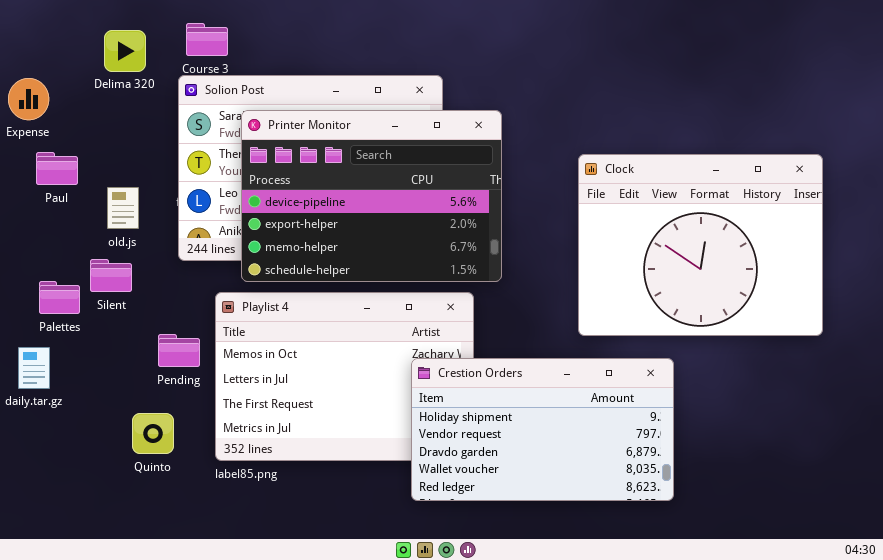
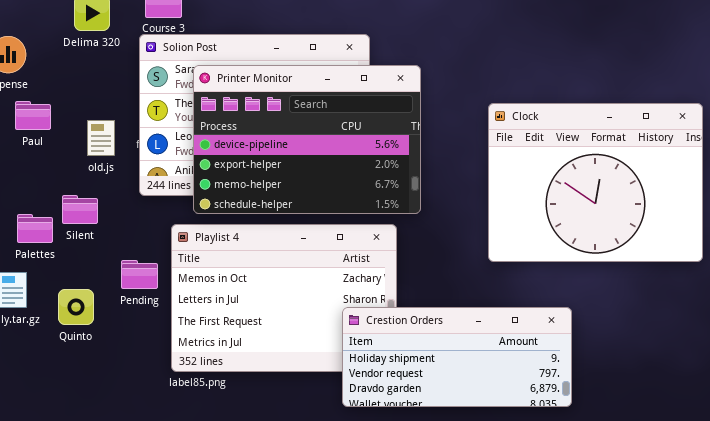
old.js: [107,187,139,229] -> [87,120,115,156], moved
Crestion Orders: [411,358,674,501] -> [342,307,572,407], resized
Quinto: [132,413,174,454] -> [58,289,94,325], moved

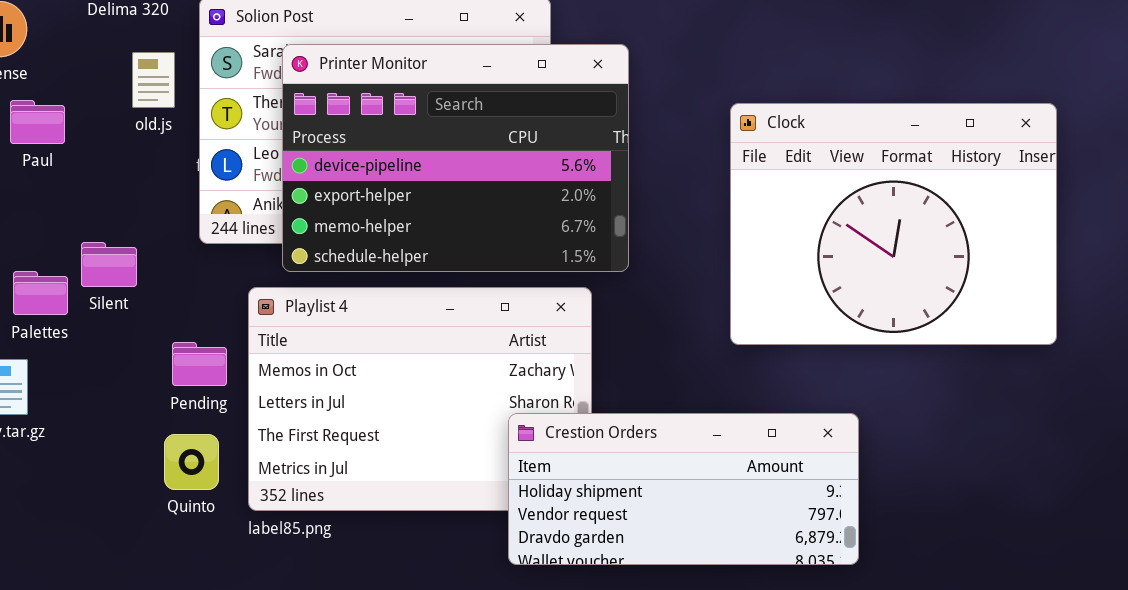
old.js: [87,120,115,156] -> [132,52,175,108], moved
Quinto: [58,289,94,325] -> [164,434,219,490], moved

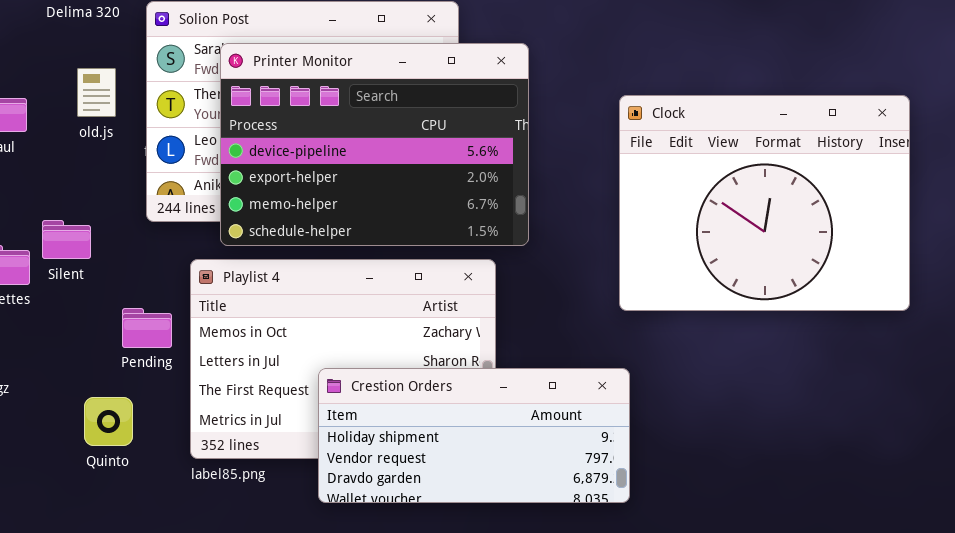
old.js: [132,52,175,108] -> [77,68,116,117], moved
Crestion Orders: [508,413,859,565] -> [318,368,630,503], moved
Quinto: [164,434,219,490] -> [84,397,133,446], moved

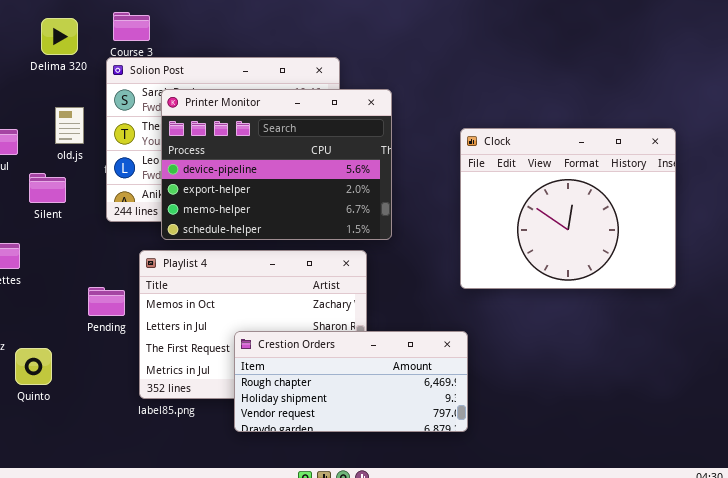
Silent: [42,220,91,259] -> [29,173,66,203], moved
Crestion Orders: [318,368,630,503] -> [234,331,468,432], scrolled up 1 row
Quinto: [84,397,133,446] -> [15,348,52,385], moved

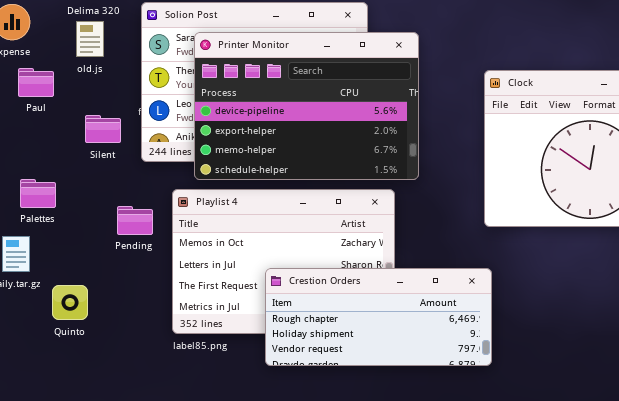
old.js: [55,107,84,144] -> [76,21,104,57], moved
Silent: [29,173,66,203] -> [85,115,121,143], moved
Pending: [88,287,125,316] -> [117,206,153,235], moved

